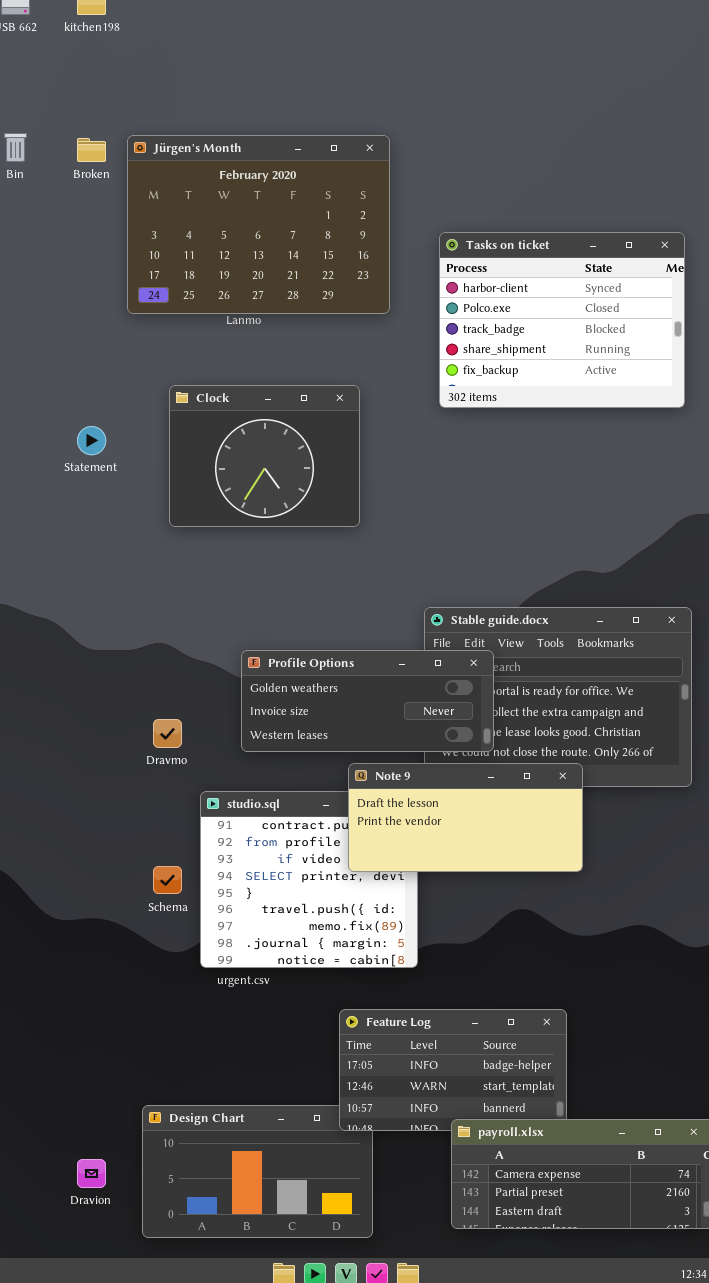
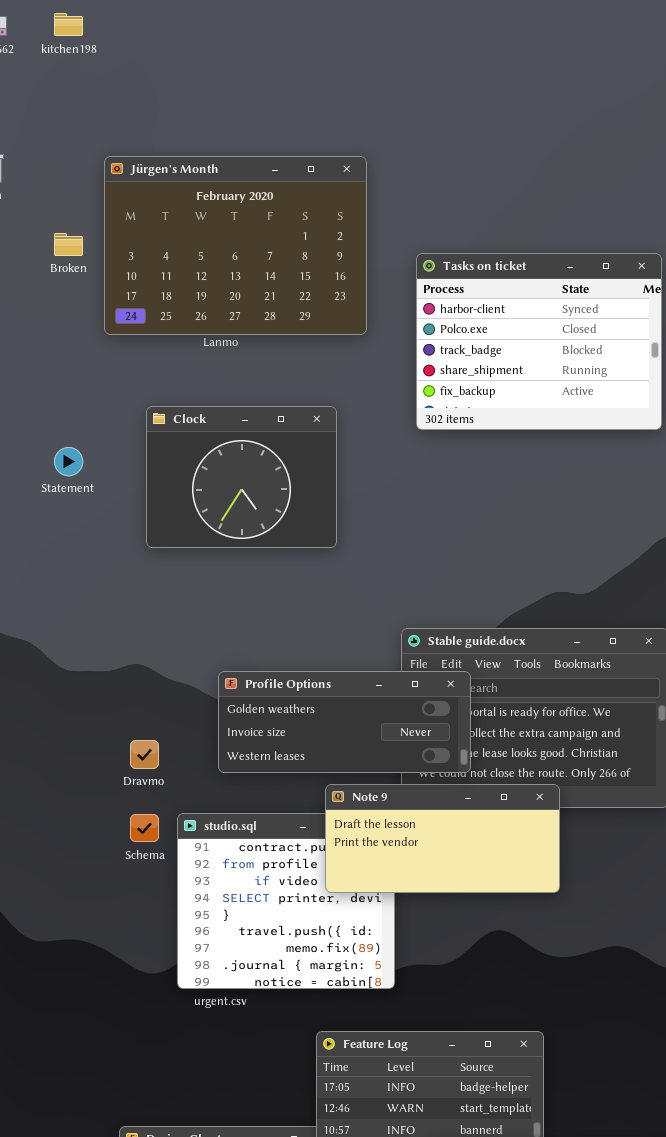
Broken: [77,138,106,162] -> [54,233,83,256], moved
Schema: [153,866,182,894] -> [130,814,159,842], moved

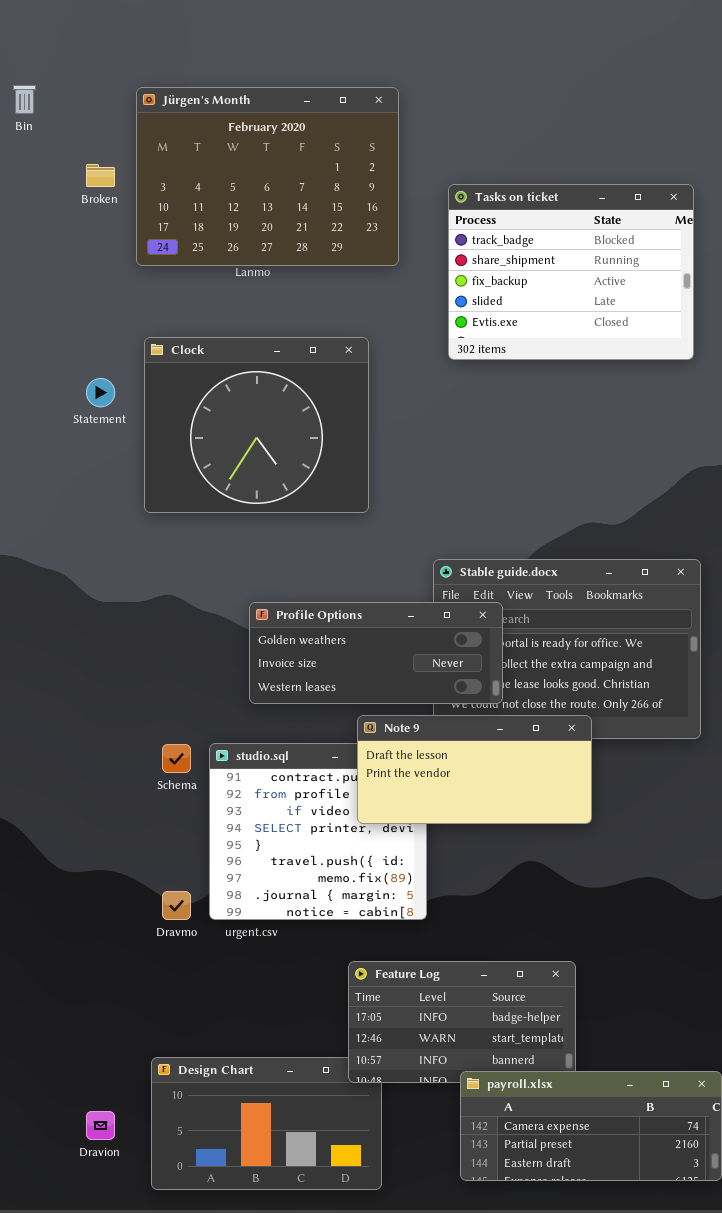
Tasks on ticket: [416,253,662,430] -> [448,184,694,360], scrolled down 2 rows
Clock: [146,406,337,548] -> [144,337,369,513], resized
Dravmo: [130,740,159,769] -> [162,891,191,920], moved

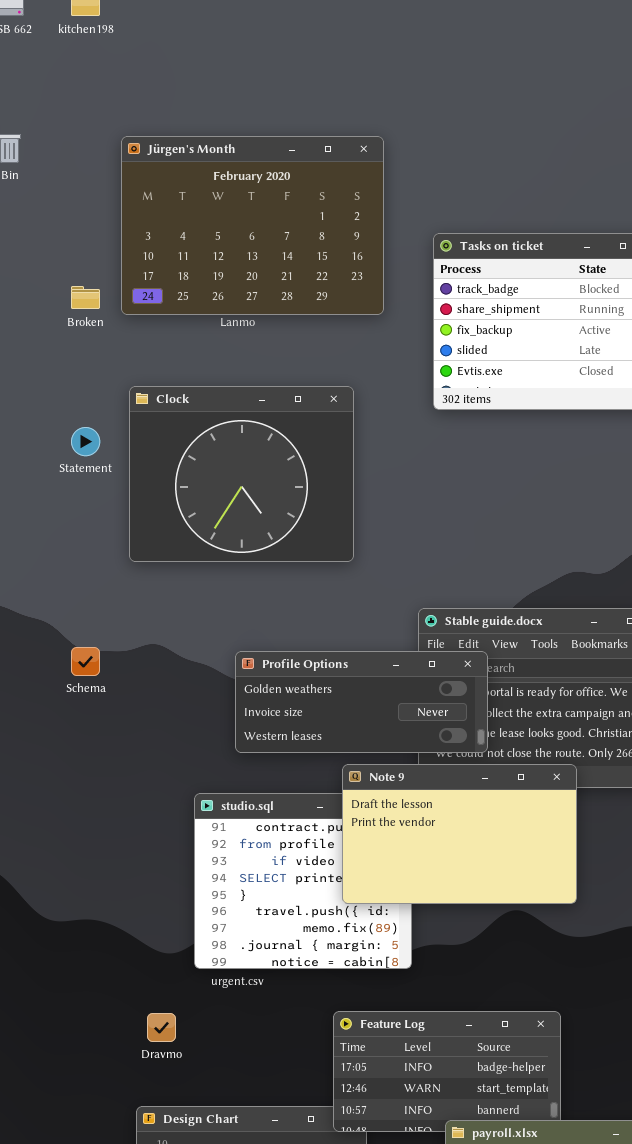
Broken: [86,164,115,187] -> [71,286,100,309], moved
Note 9: [357,715,592,824] -> [342,764,577,904], resized
Schema: [162,744,191,773] -> [71,647,100,676], moved
Dravmo: [162,891,191,920] -> [147,1013,176,1042], moved

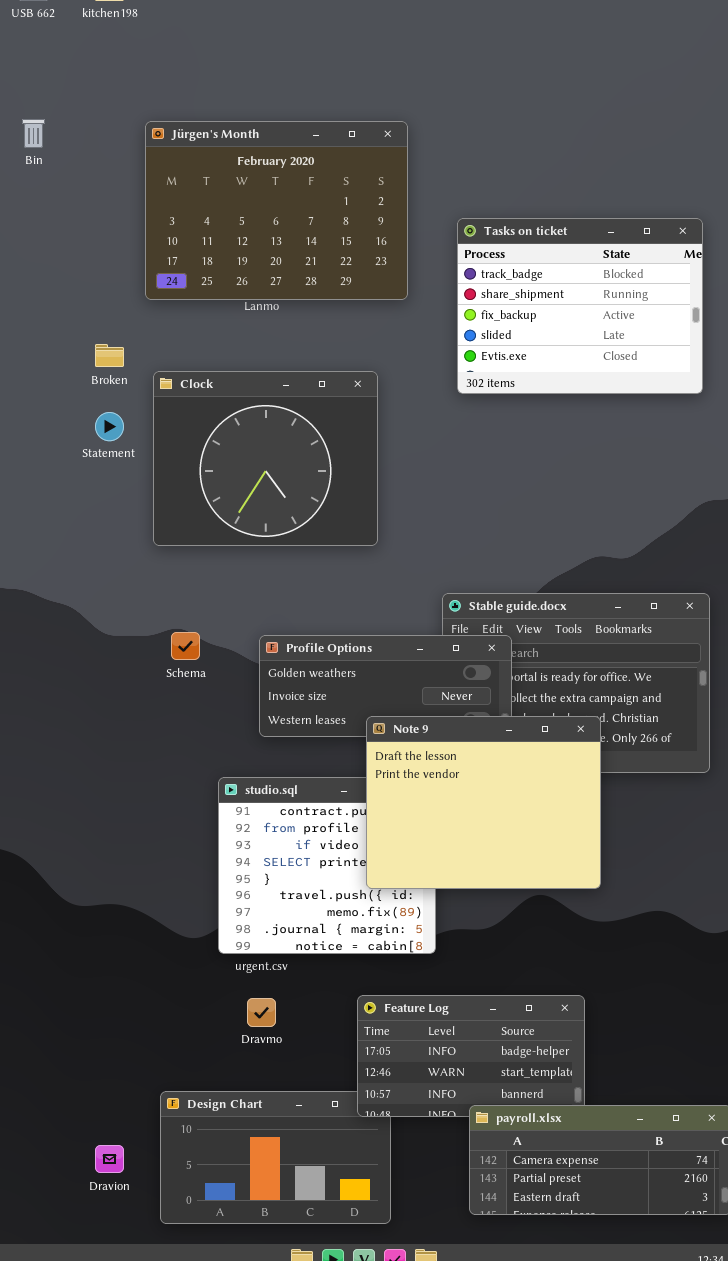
Broken: [71,286,100,309] -> [95,344,124,367], moved
Schema: [71,647,100,676] -> [171,632,200,660], moved
Note 9: [342,764,577,904] -> [366,716,601,889], resized
Dravmo: [147,1013,176,1042] -> [247,998,276,1027], moved

